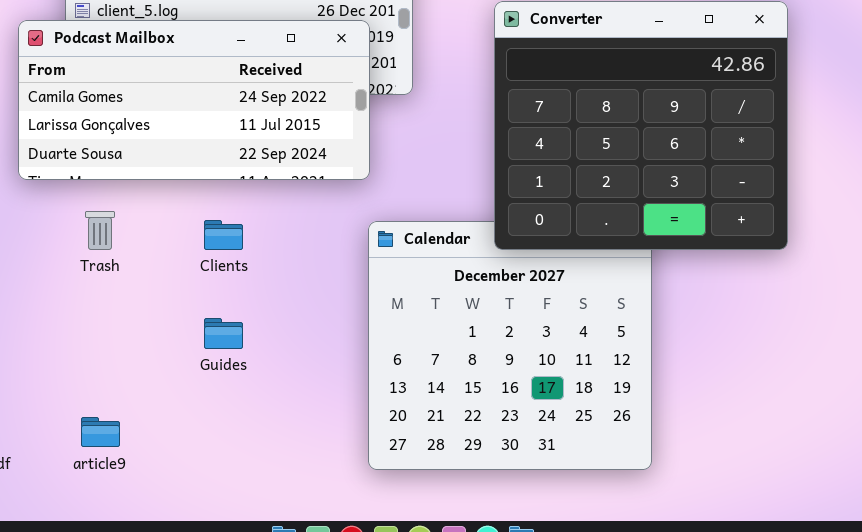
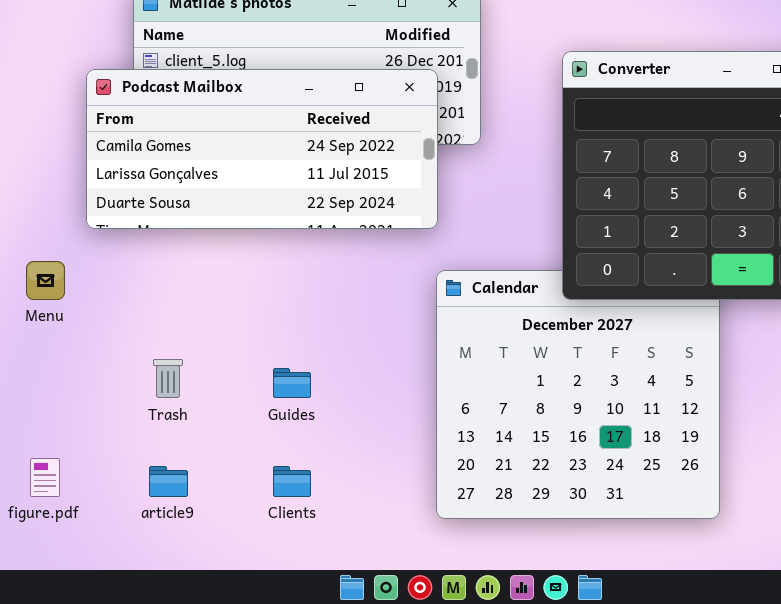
Trash: [85,211,115,250] -> [153,359,183,398], moved
Clients: [204,220,243,250] -> [273,466,311,497], moved

